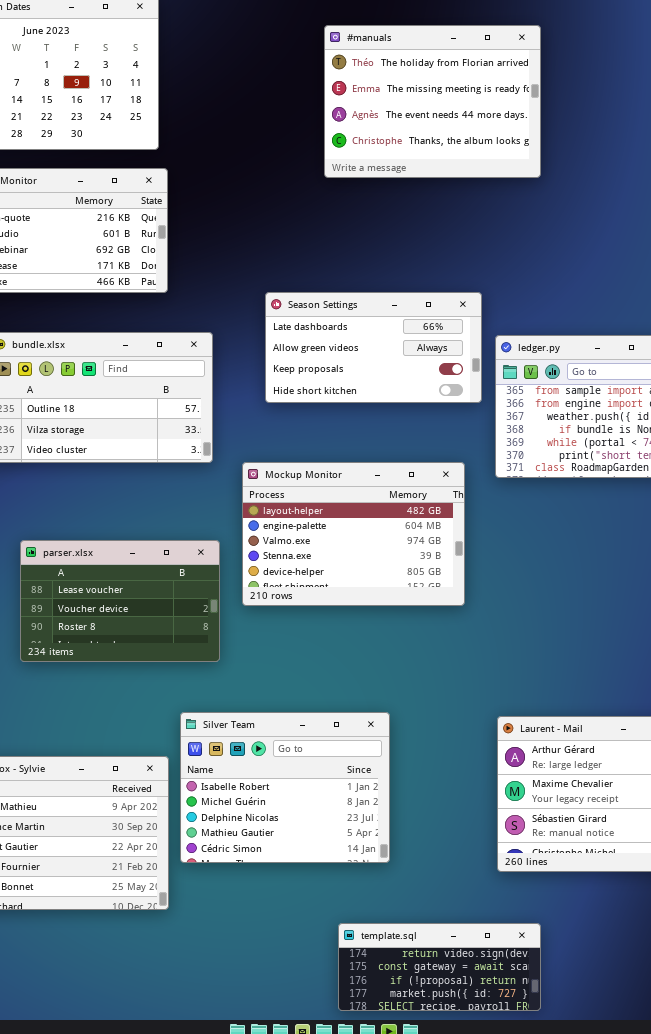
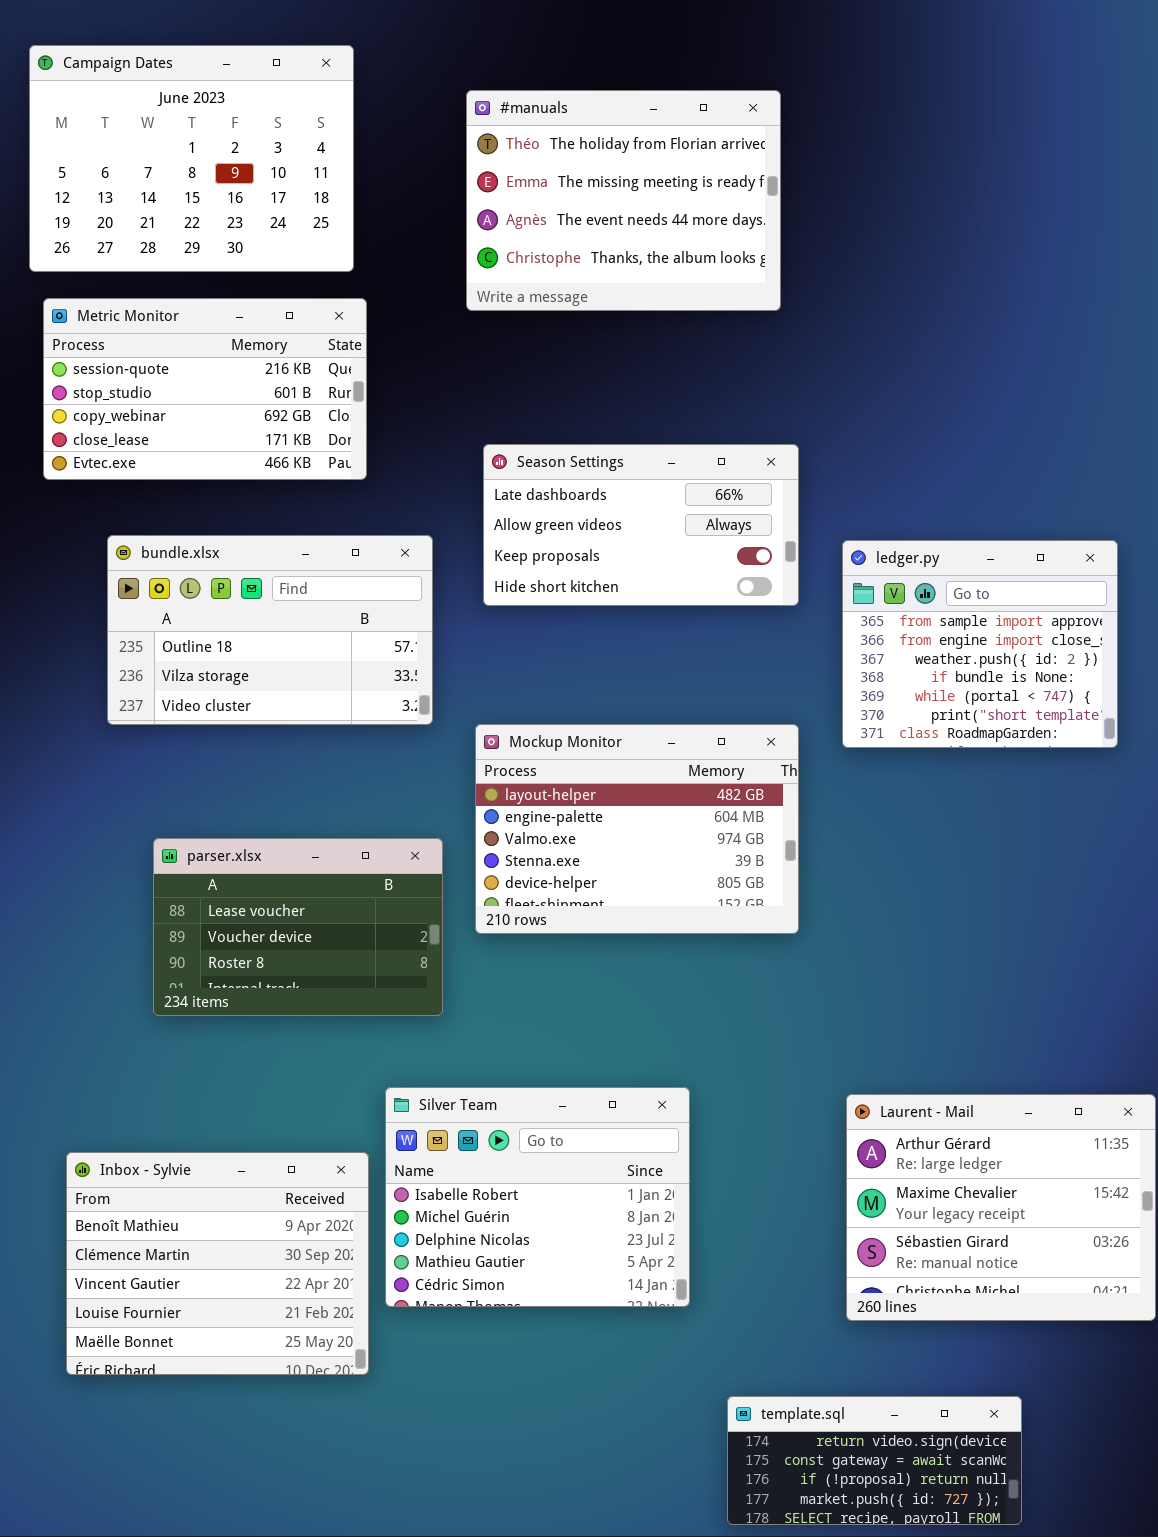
#manuals: [324,25,541,178] -> [466,90,781,311], moved
Season Settings: [265,292,482,403] -> [483,444,799,606], moved
template.sql: [338,923,541,1011] -> [727,1396,1022,1525], moved

